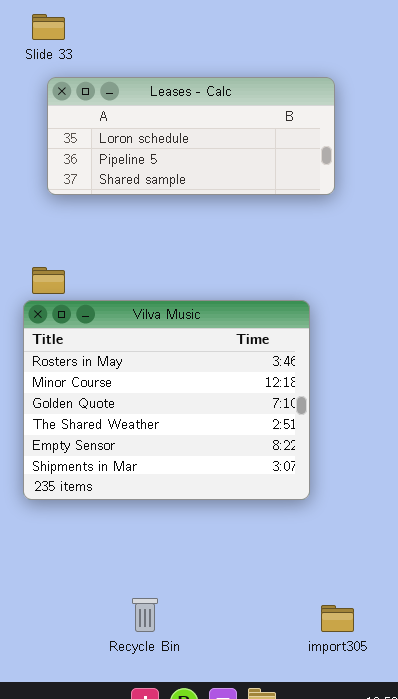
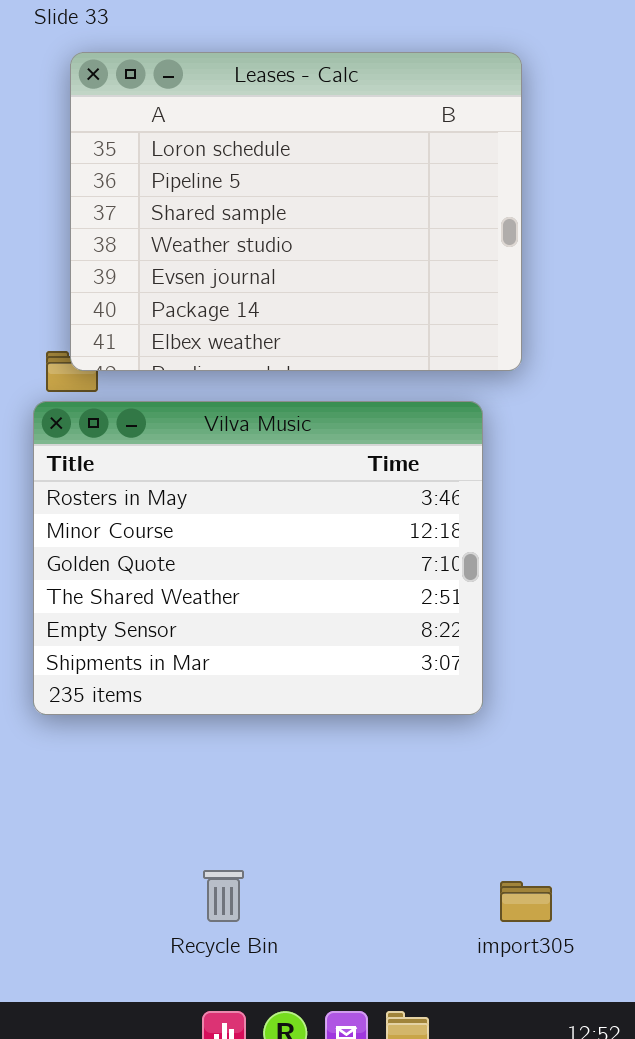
Leases - Calc: [47,77,335,195] -> [70,52,522,371], resized

